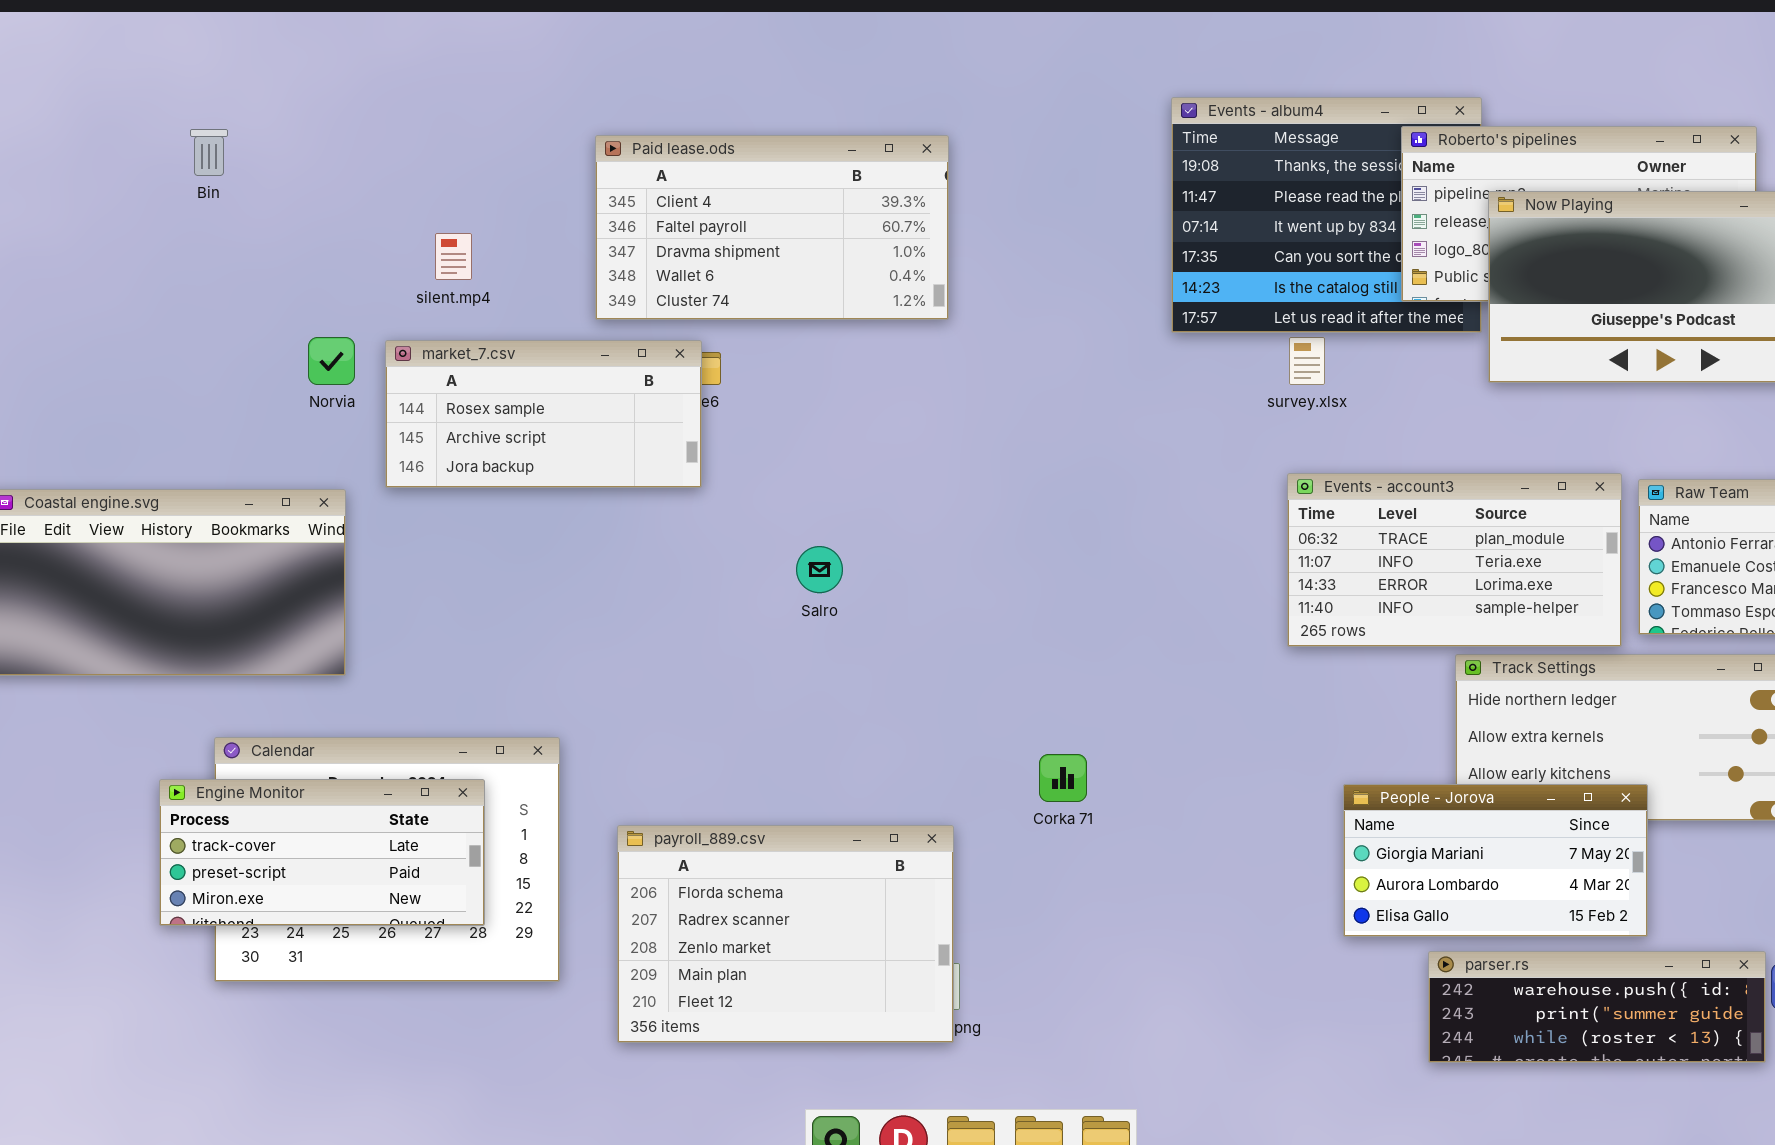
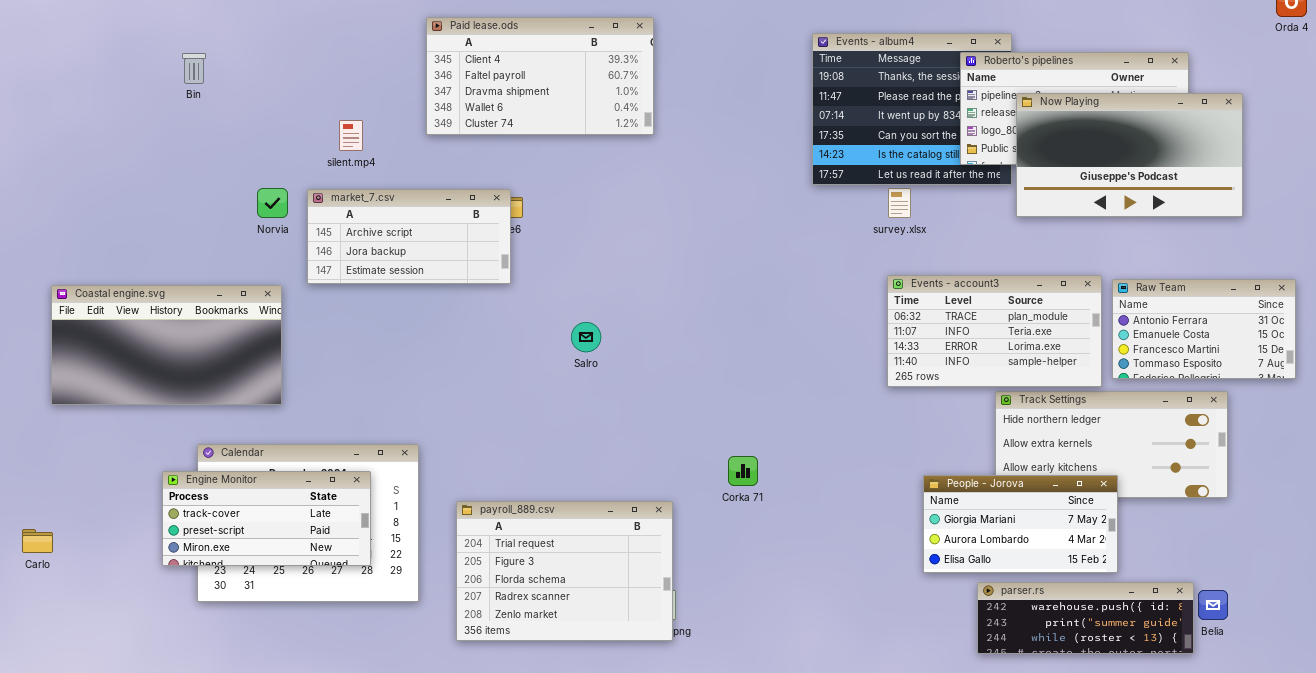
Paid lease.ods: [595,135,949,320] -> [426,17,654,135], moved
market_7.csv: [385,340,702,488] -> [307,189,511,284], scrolled down 1 row
payroll_889.csv: [617,825,954,1043] -> [456,501,673,641], scrolled up 2 rows

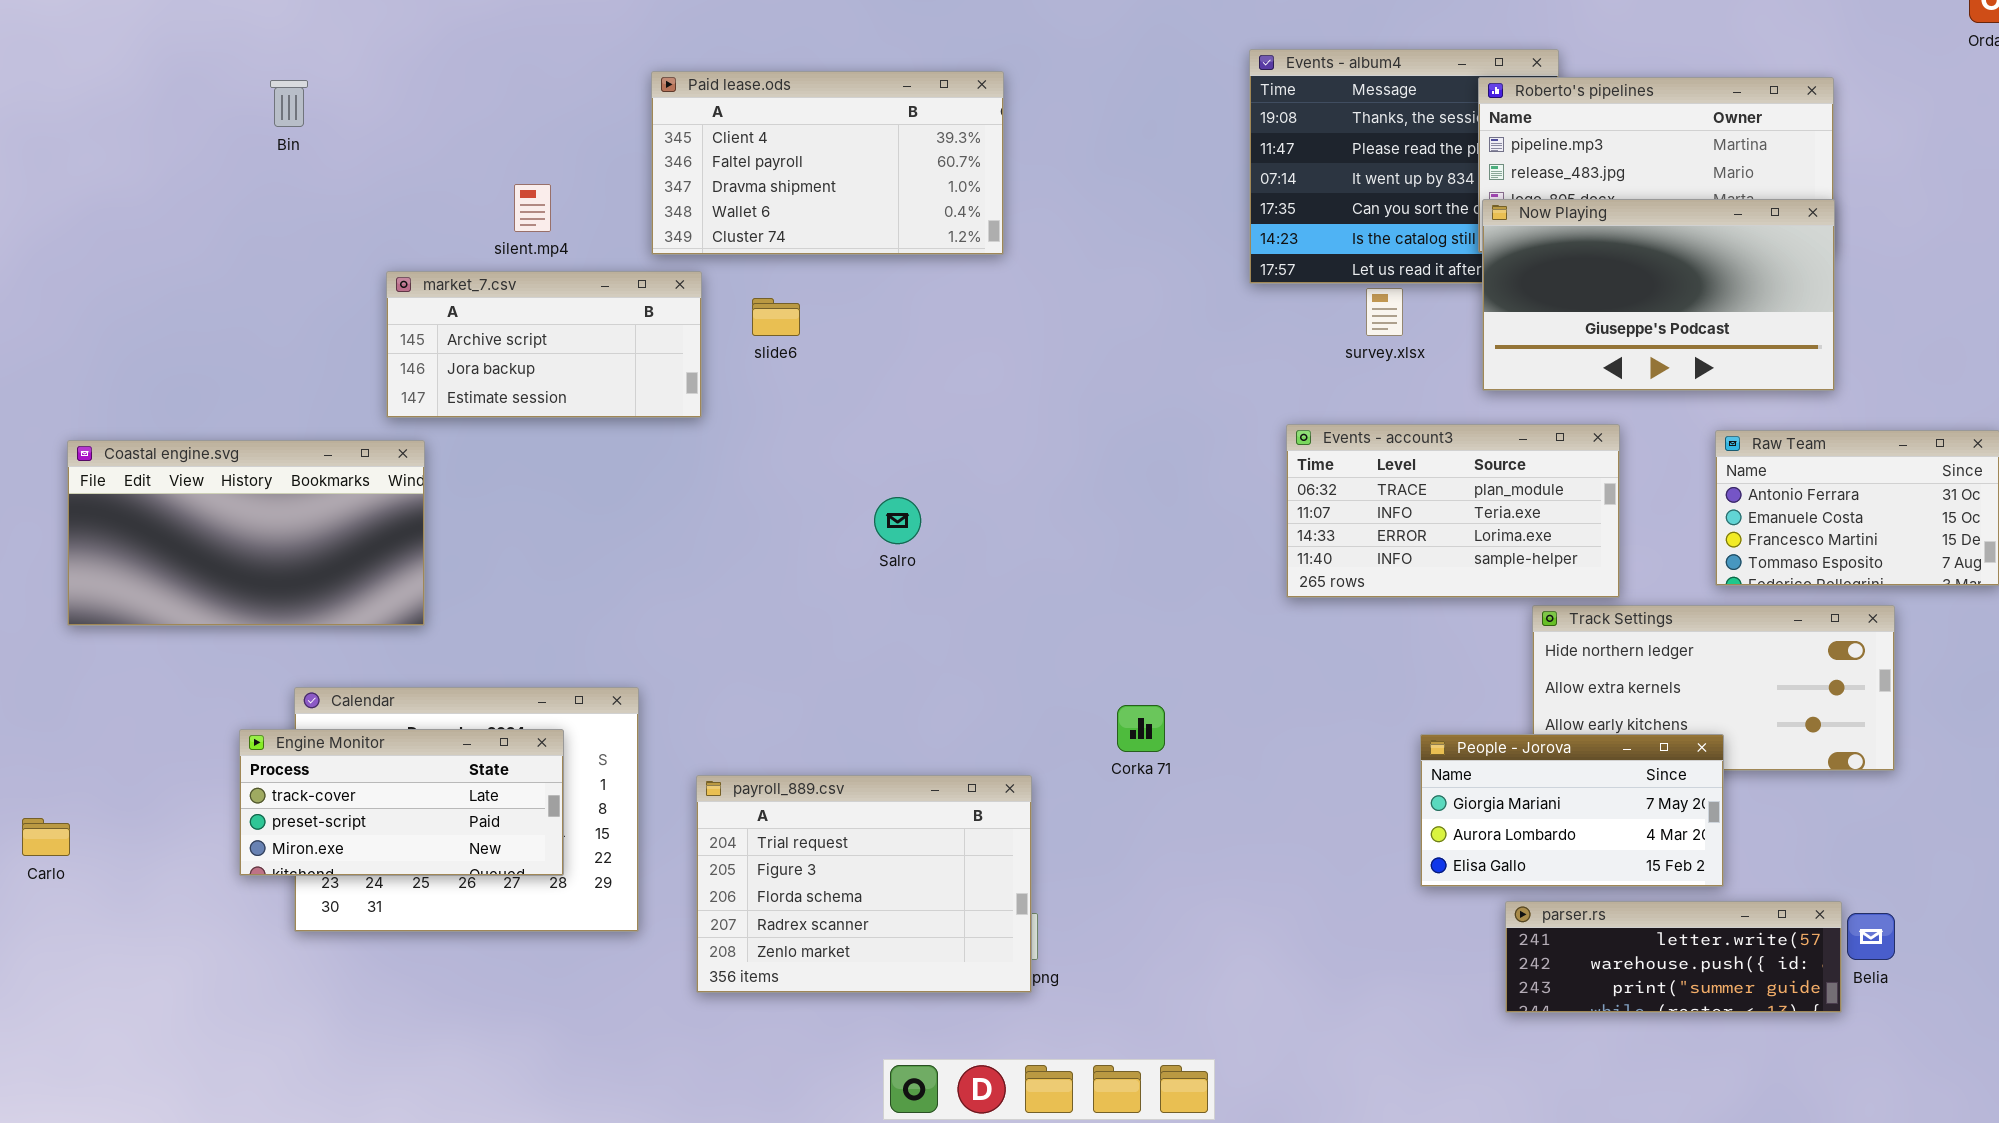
Paid lease.ods: [426,17,654,135] -> [651,71,1004,255], moved
Now Playing: [1016,93,1243,217] -> [1482,199,1835,391], moved
market_7.csv: [307,189,511,284] -> [386,271,702,418], moved
Events - account3: [887,275,1102,387] -> [1286,424,1620,598], moved
parser.rs: [977,582,1194,654] -> [1505,901,1842,1013], scrolled up 1 row

